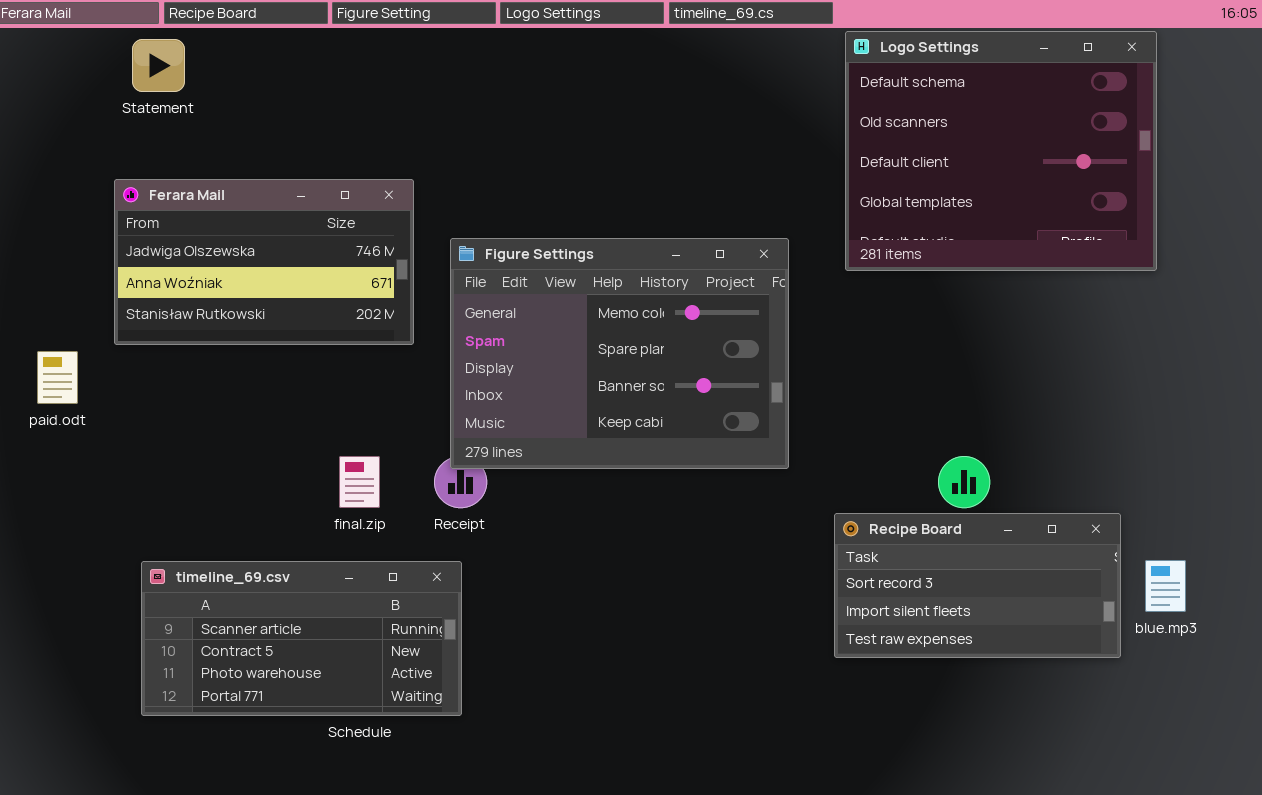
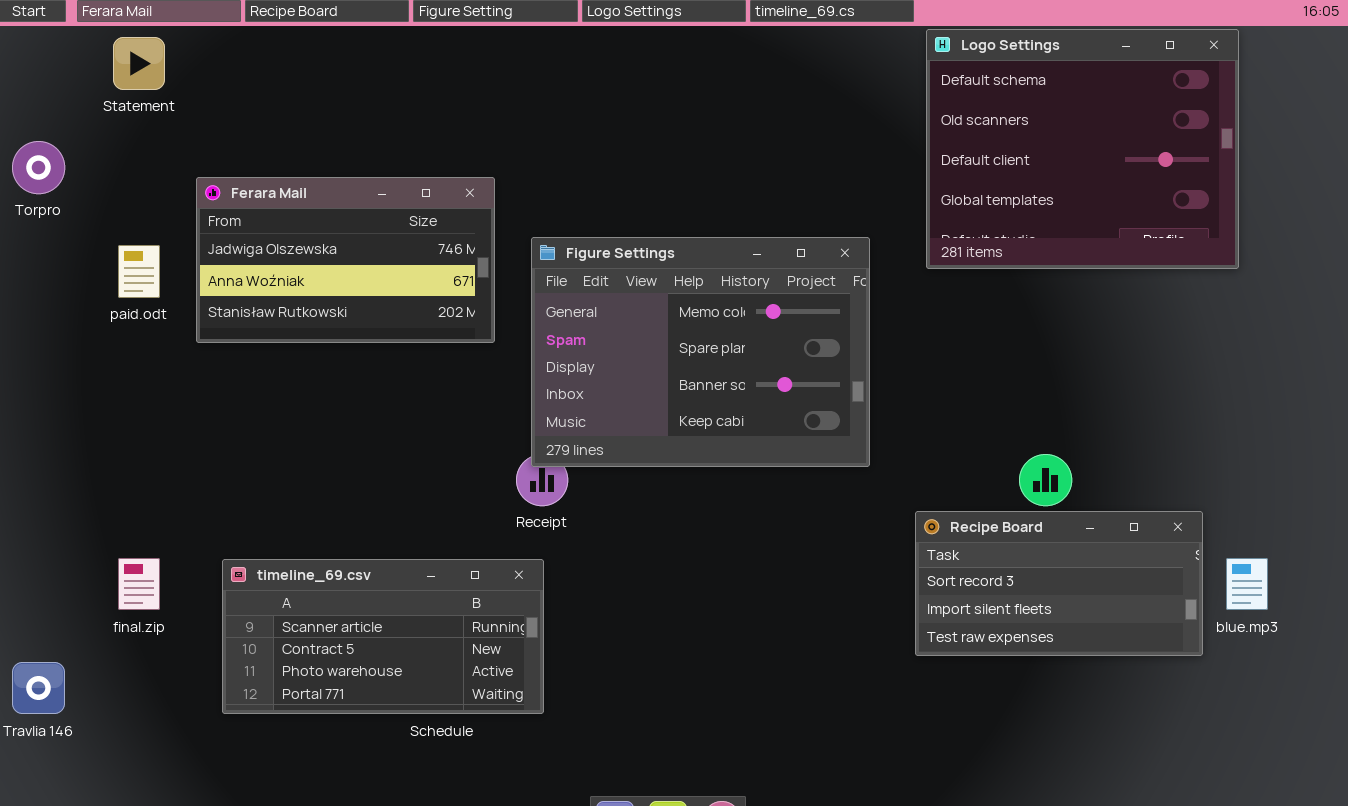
Statement: [132,39,185,92] -> [113,37,165,90], moved
paid.odt: [37,351,78,404] -> [118,245,160,298], moved
final.zip: [339,456,380,508] -> [118,558,160,610], moved

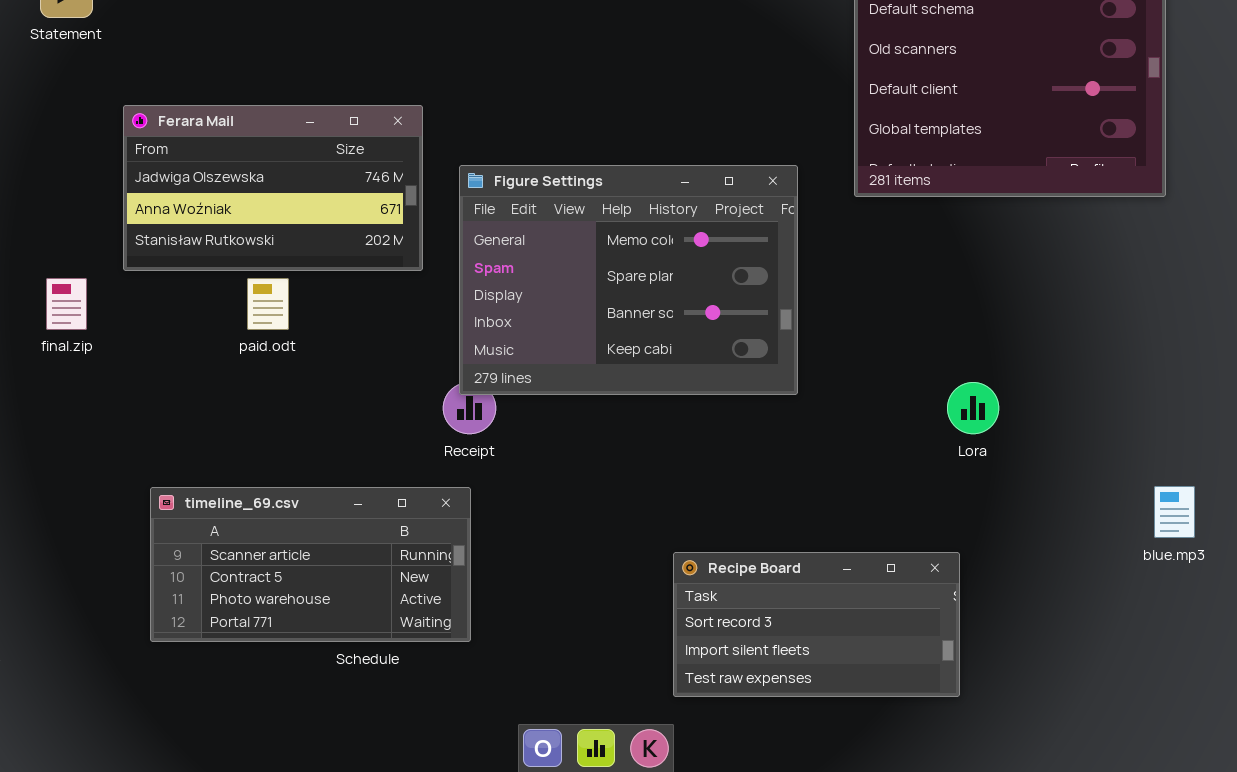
paid.odt: [118,245,160,298] -> [247,278,289,330], moved
Recipe Board: [915,511,1203,656] -> [673,552,960,697], moved
final.zip: [118,558,160,610] -> [46,278,87,330], moved

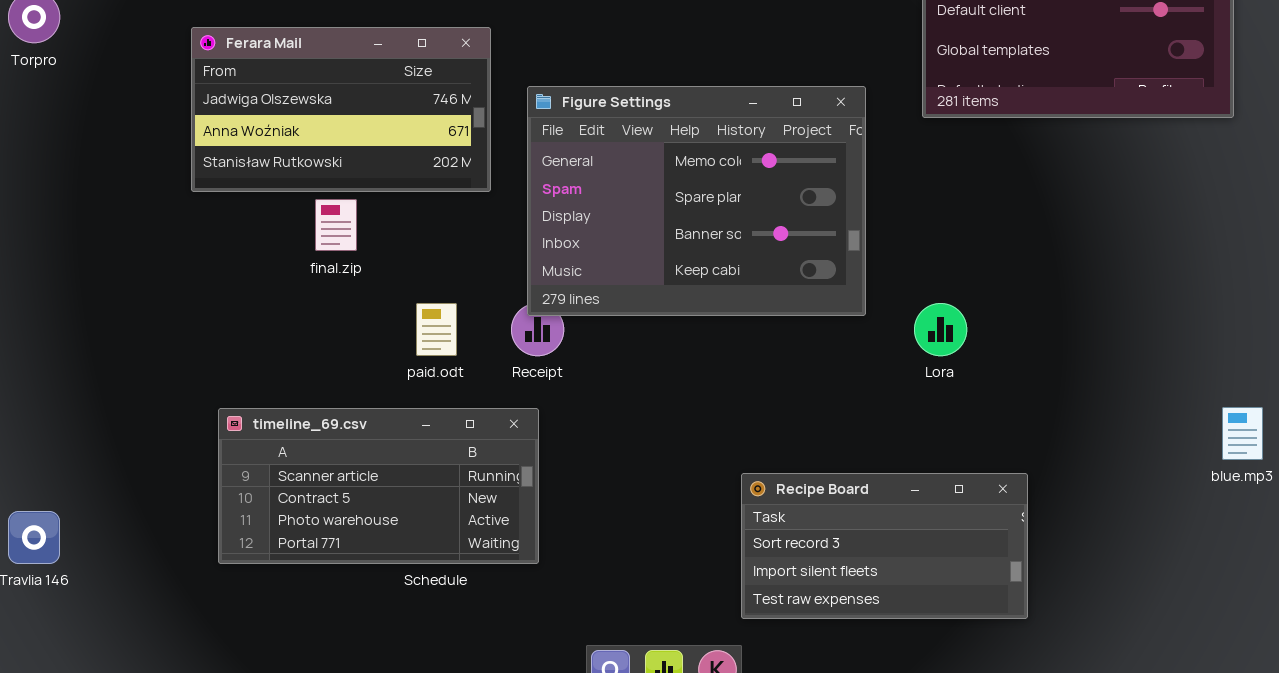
final.zip: [46,278,87,330] -> [315,199,357,251], moved
paid.odt: [247,278,289,330] -> [416,303,457,356], moved
Lora: [947,382,999,434] -> [914,303,967,356], moved

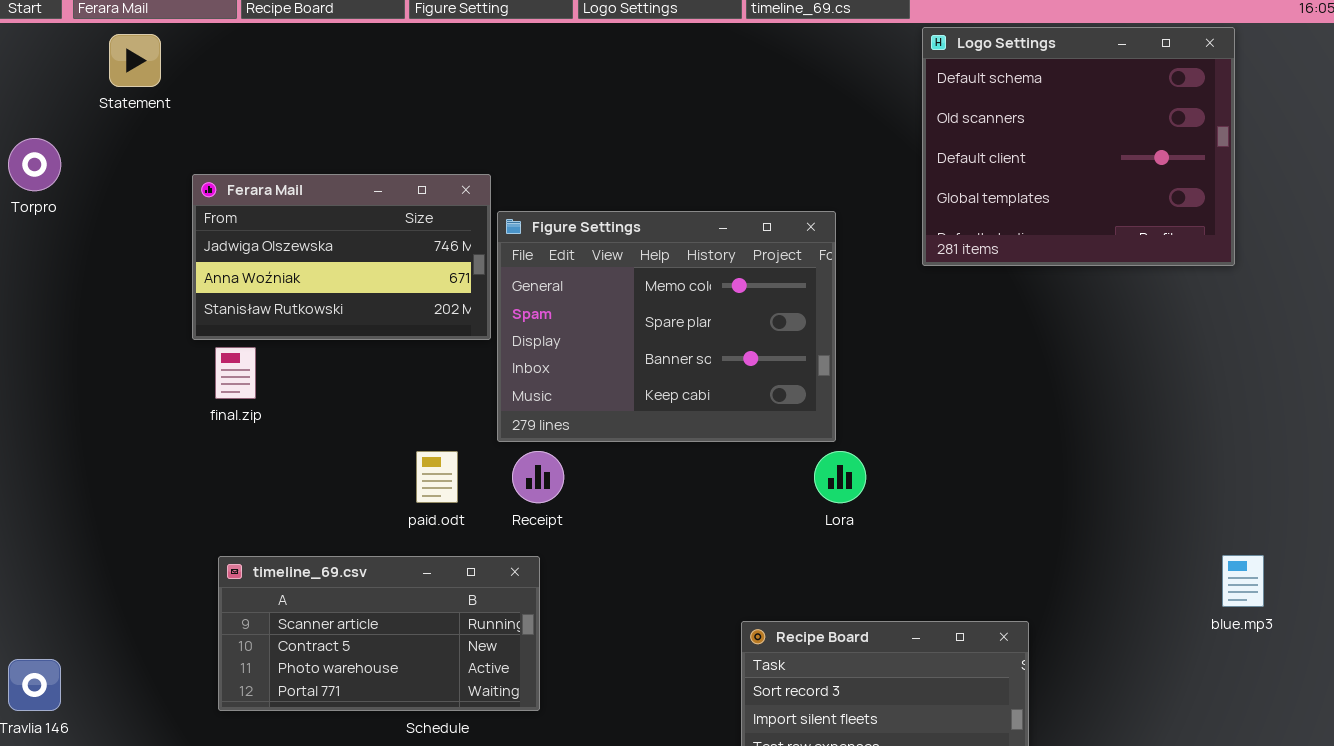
Figure Settings: [527,86,866,316] -> [497,211,836,442], moved
final.zip: [315,199,357,251] -> [215,347,256,399], moved
Lora: [914,303,967,356] -> [814,451,866,503], moved

